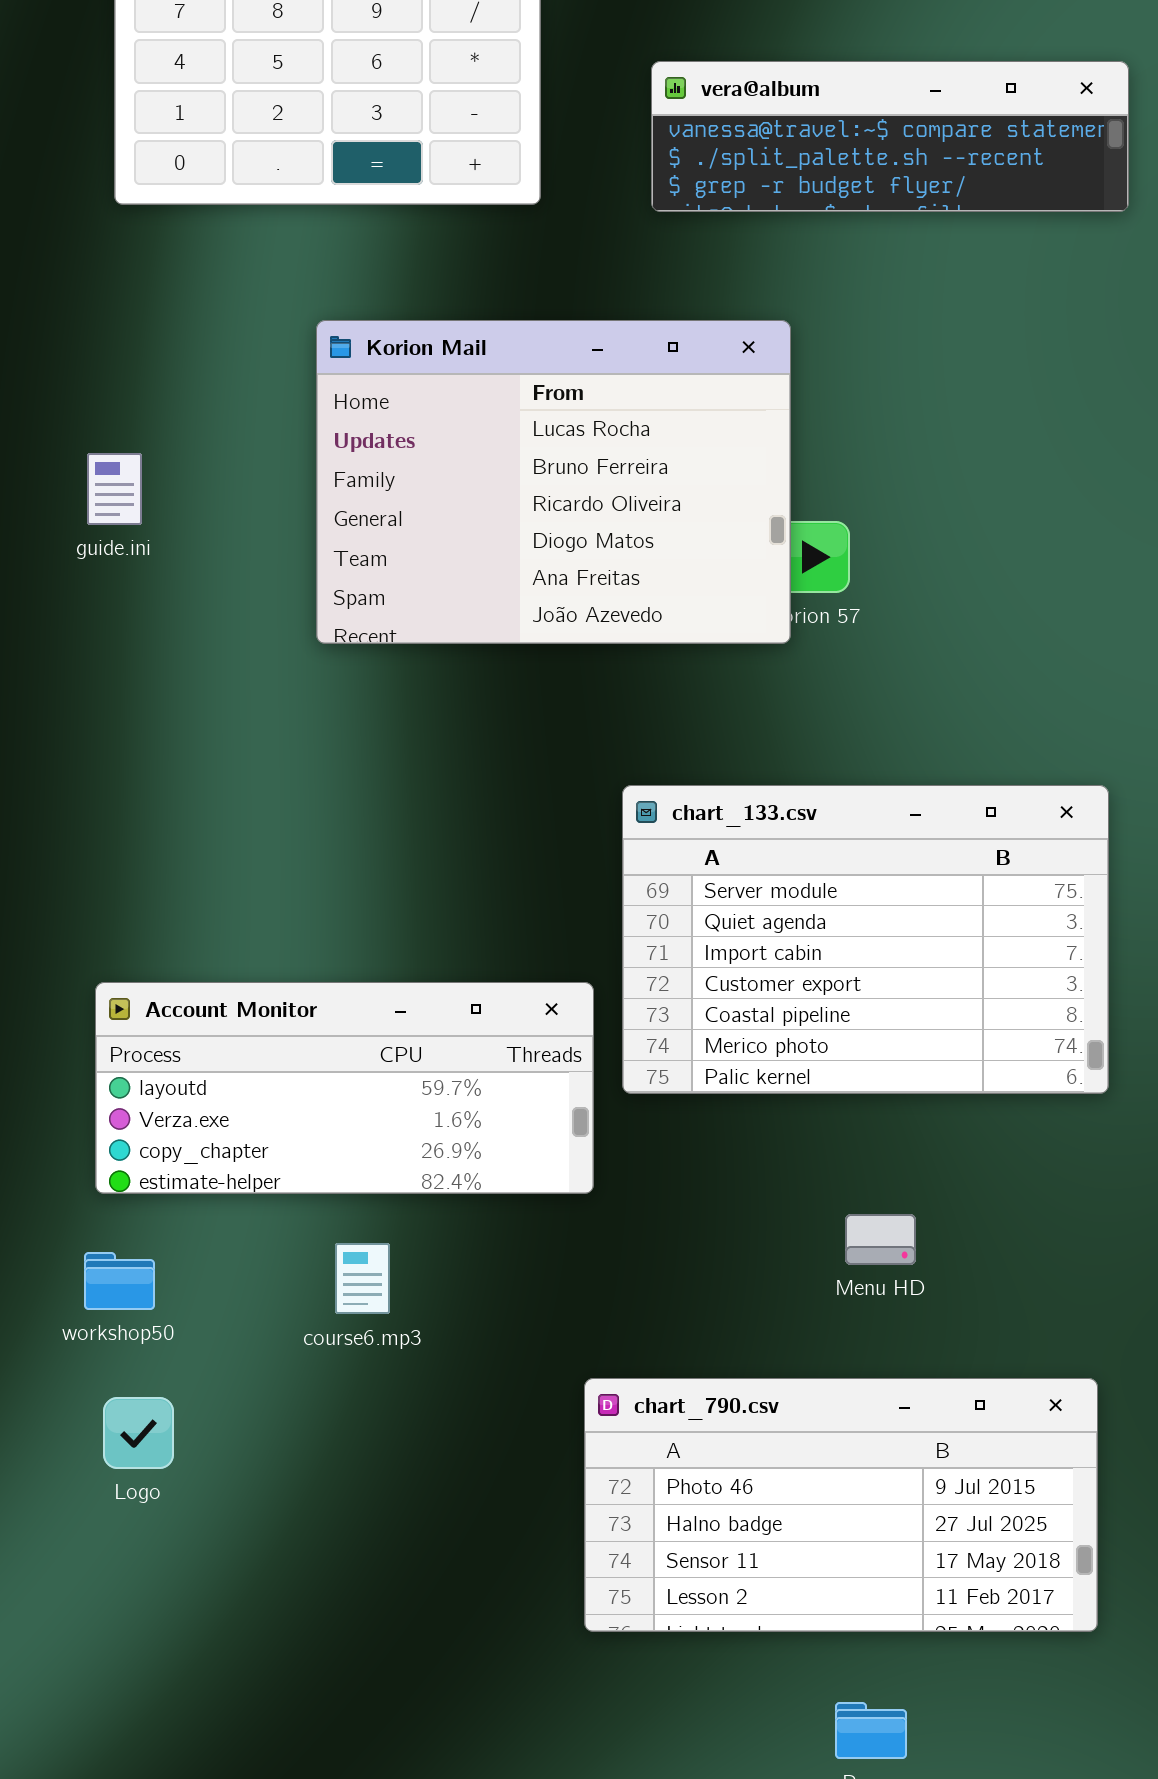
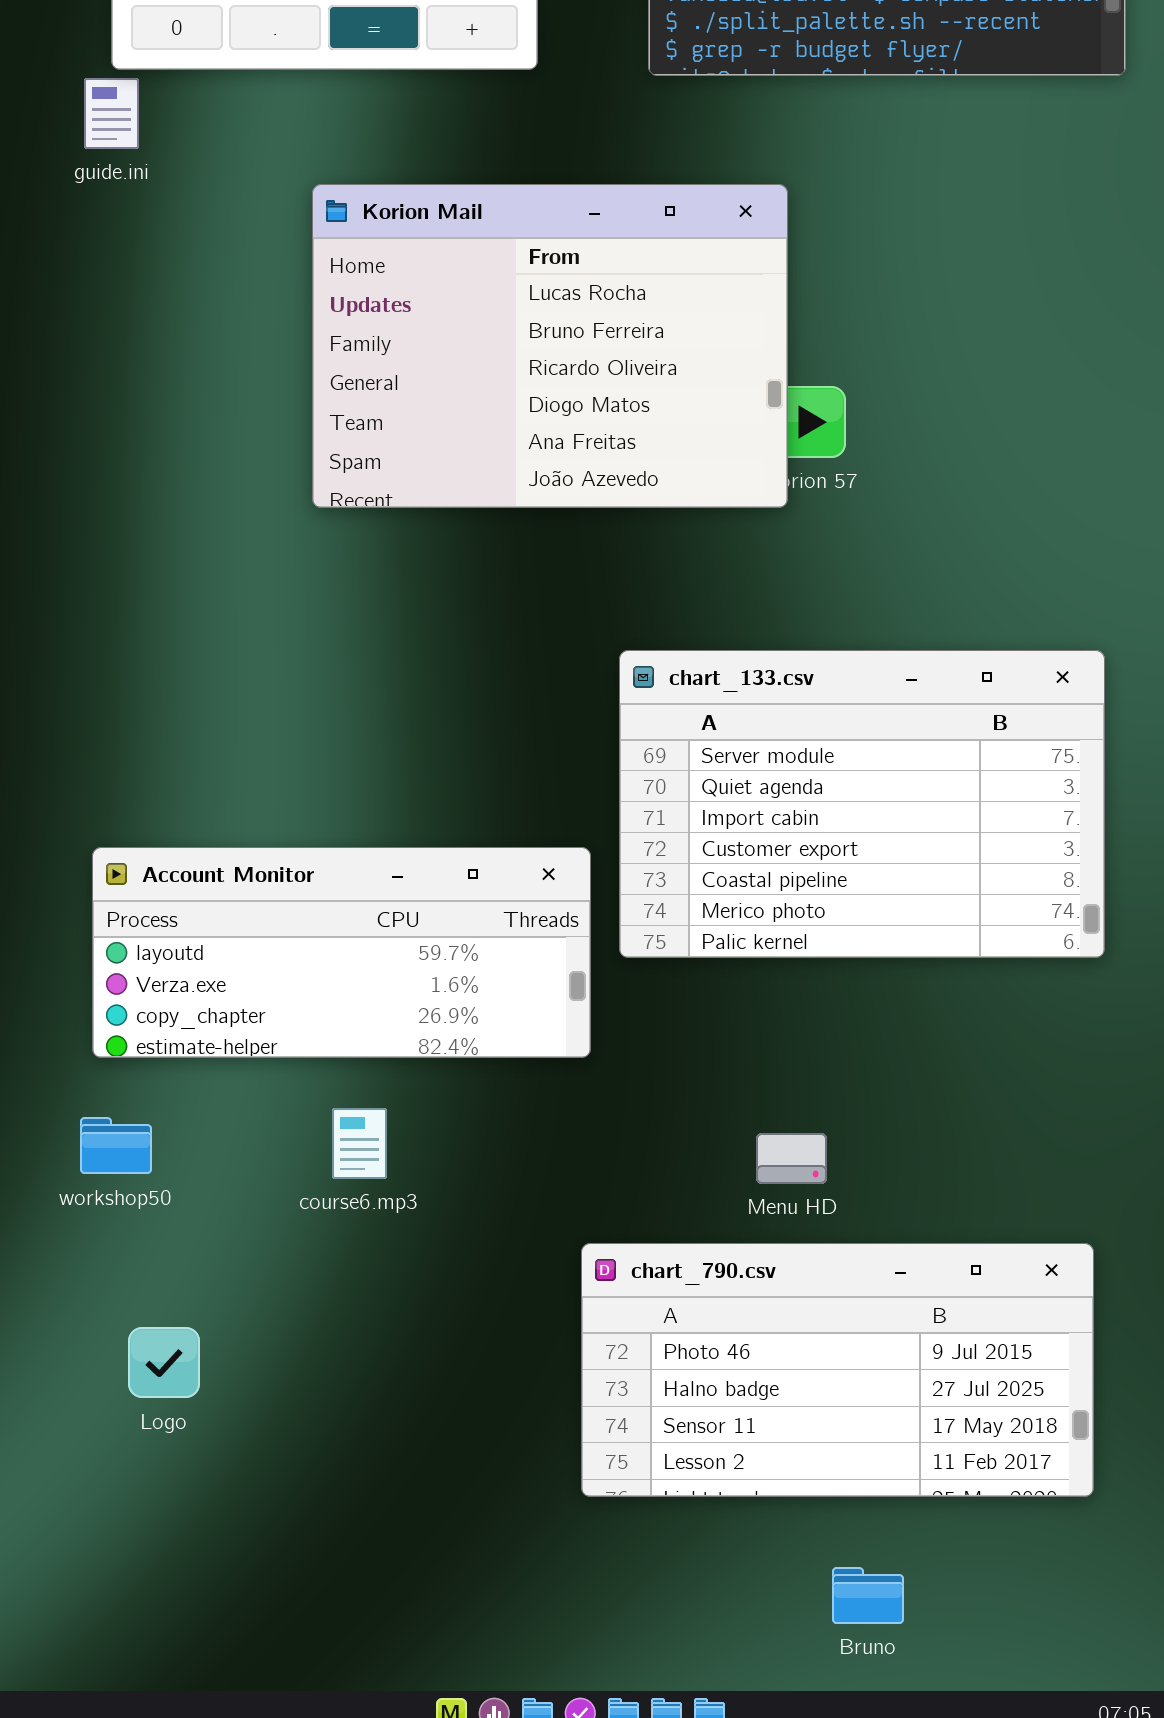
guide.ini: [87,453,142,525] -> [84,78,139,149], moved
Menu HD: [845,1214,916,1265] -> [756,1133,827,1184], moved
Logo: [103,1397,174,1469] -> [128,1327,200,1398], moved

